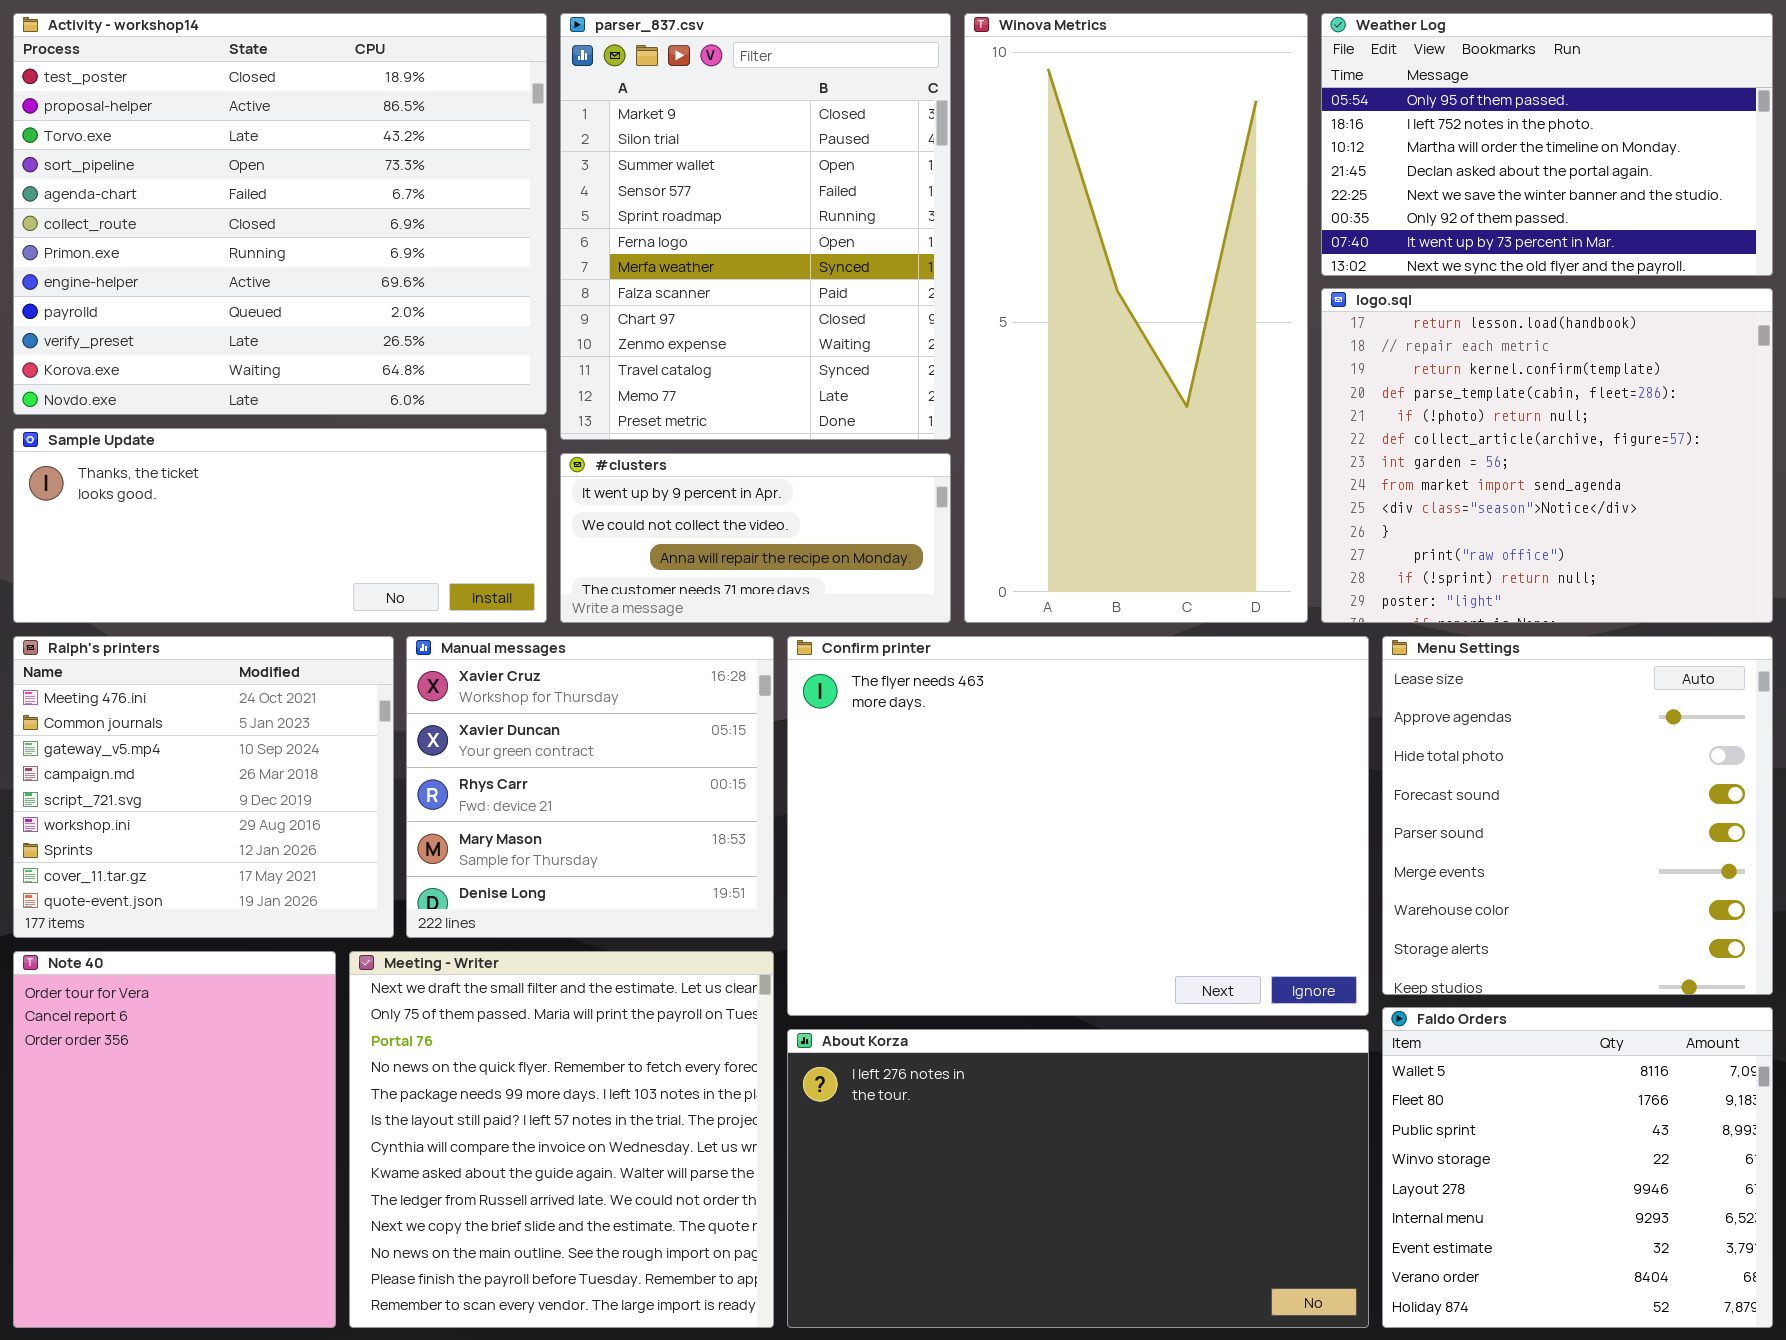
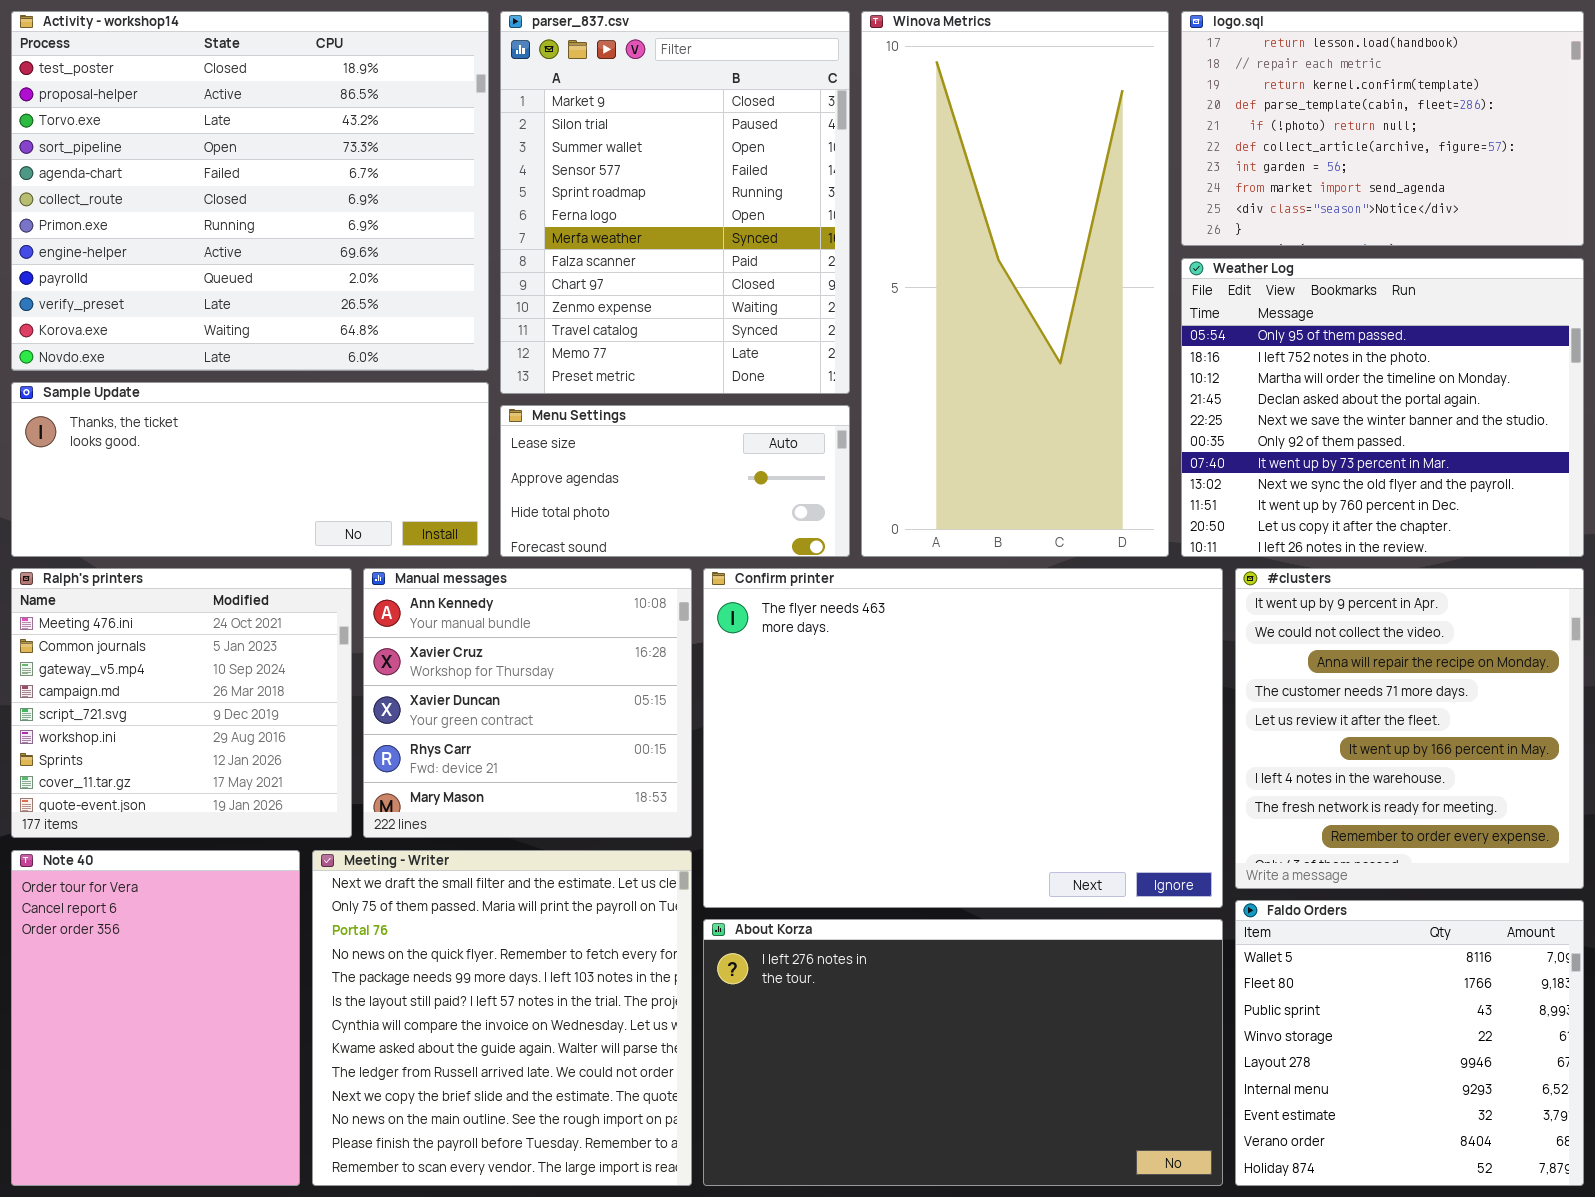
Weather Log: [1321,13,1773,276] -> [1181,258,1584,557], moved, resized
logo.sql: [1321,288,1773,623] -> [1181,11,1584,246], moved, resized
#clusters: [560,453,951,623] -> [1235,568,1584,889], moved, resized
Manual messages: [406,636,774,938] -> [363,568,692,838], scrolled up 1 row
Menu Settings: [1382,636,1773,995] -> [500,405,850,557], moved, resized

